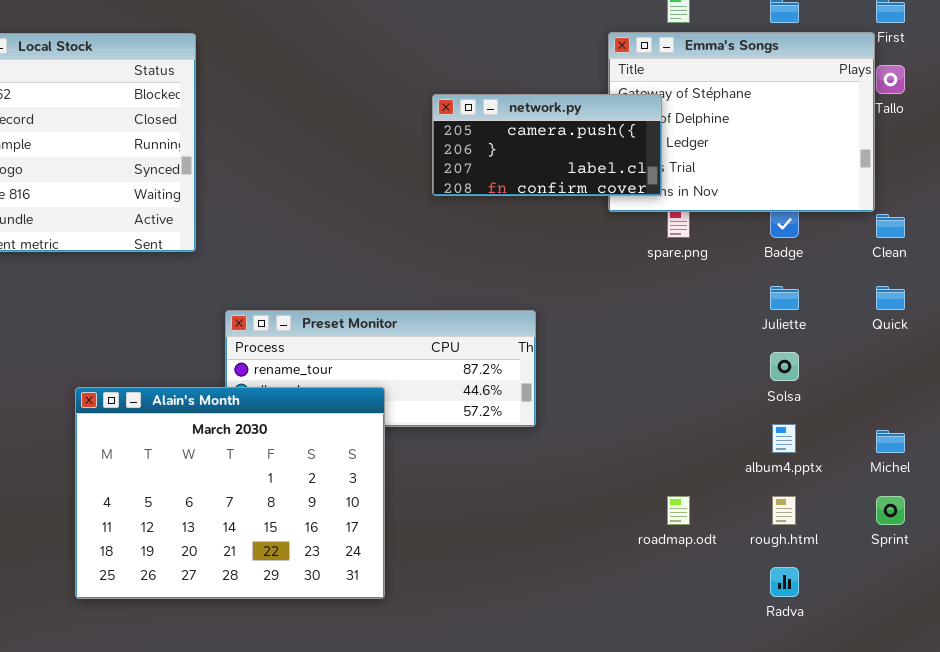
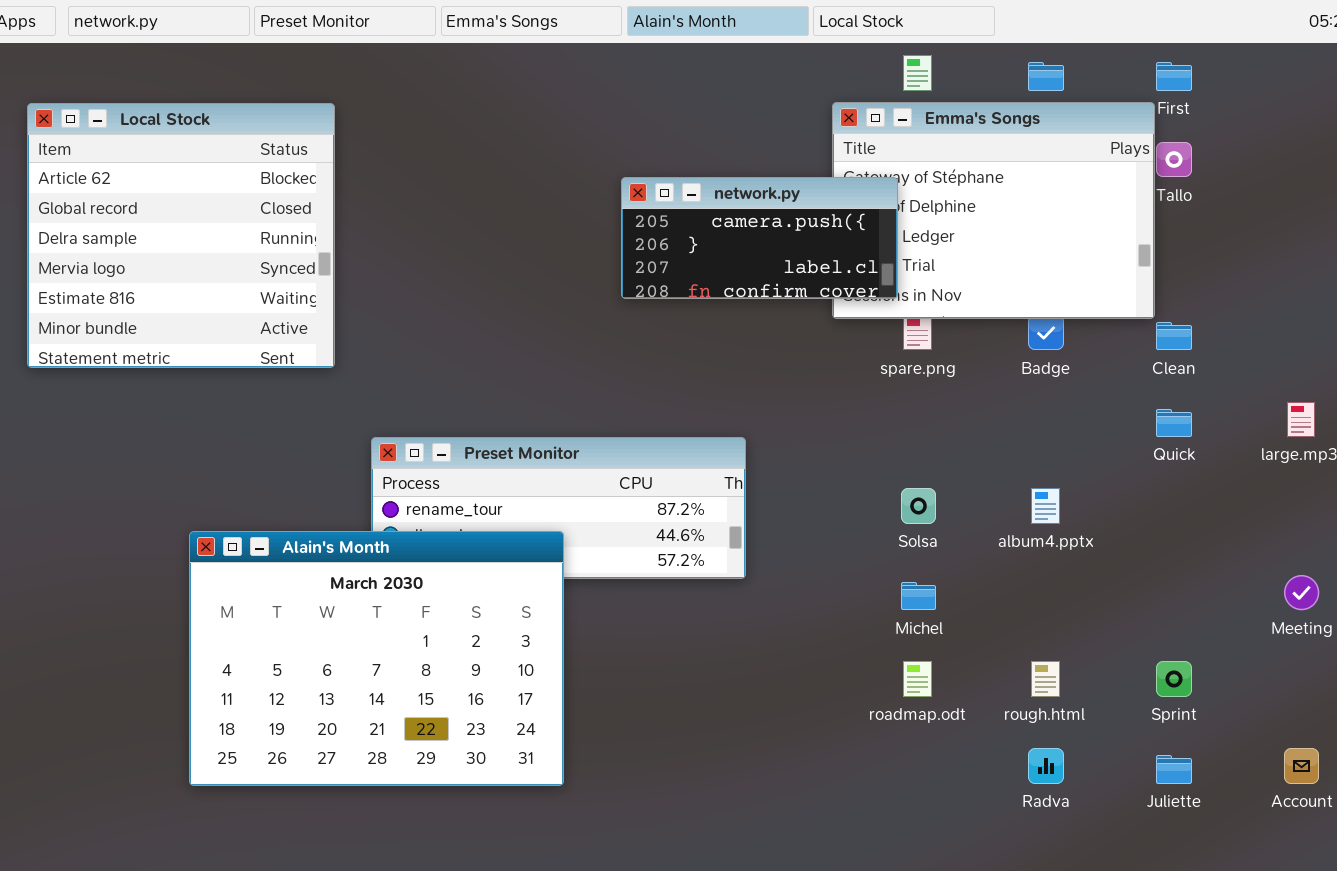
Juliette: [770,286,799,310] -> [1156,755,1192,784], moved
Solsa: [770,352,799,381] -> [901,488,936,524], moved
album4.pptx: [772,424,796,453] -> [1031,488,1060,524], moved
Michel: [876,430,905,453] -> [901,582,936,610], moved

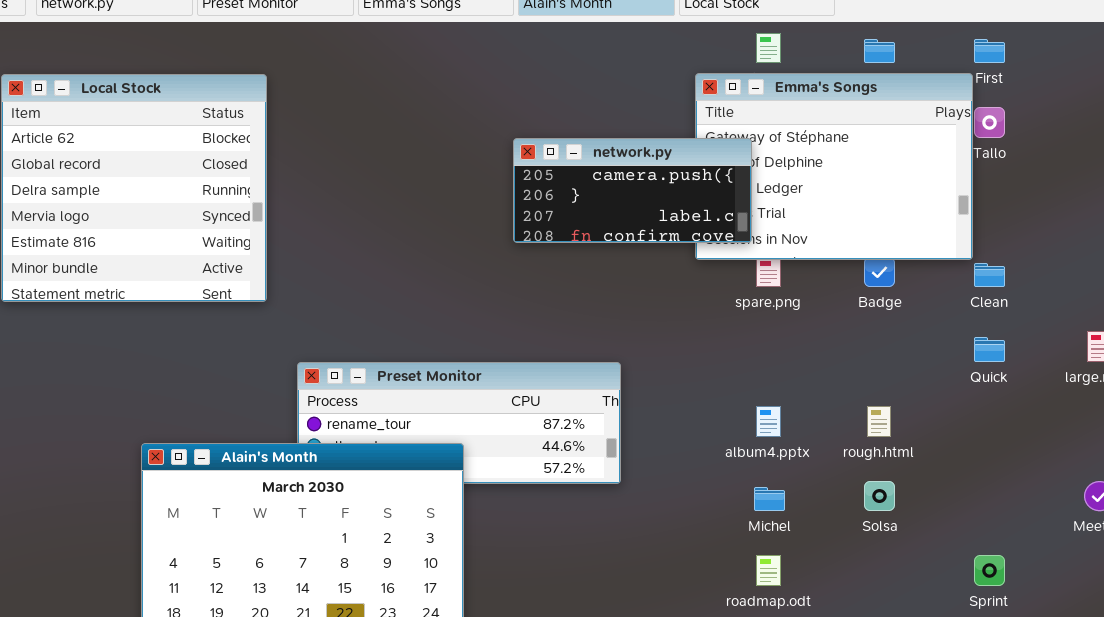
Solsa: [901,488,936,524] -> [864,481,895,511], moved
album4.pptx: [1031,488,1060,524] -> [756,406,781,437], moved
rough.html: [1031,661,1060,697] -> [867,406,891,437], moved

